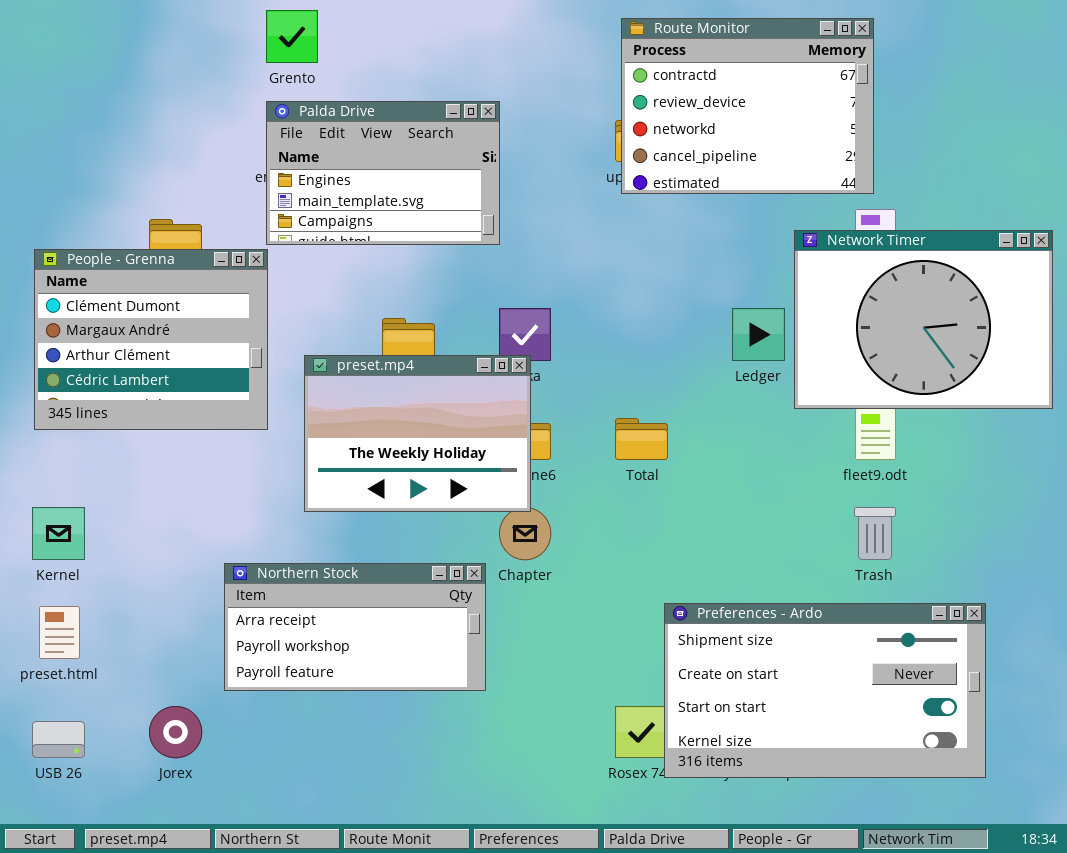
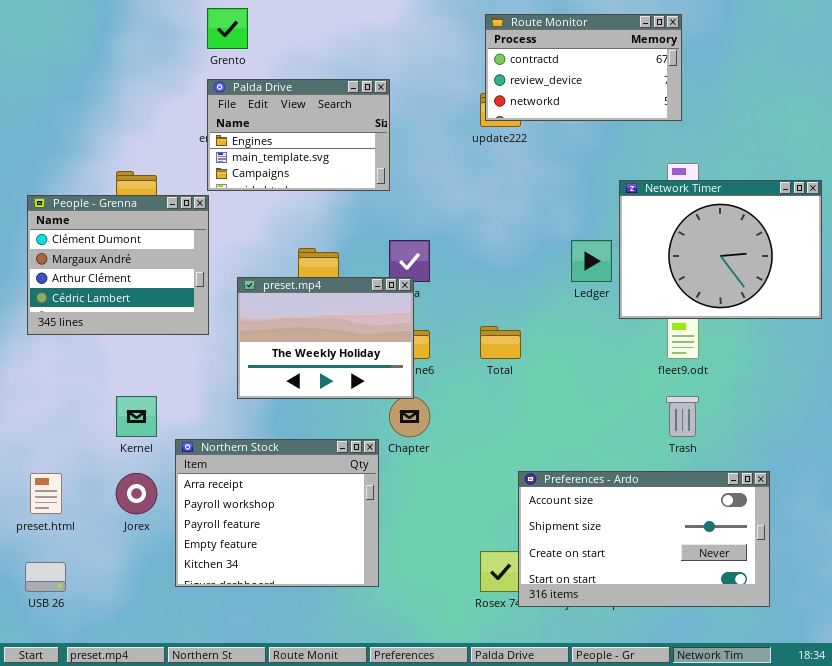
Route Monitor: [621,18,874,194] -> [485,14,682,121], resized
Kernel: [32,507,85,560] -> [116,396,157,437], moved
Northern Stock: [224,563,486,691] -> [175,439,379,587], resized
Preferences - Ardo: [664,603,986,778] -> [518,471,770,607], scrolled up 1 row
Jorex: [149,706,202,758] -> [116,473,157,514], moved

